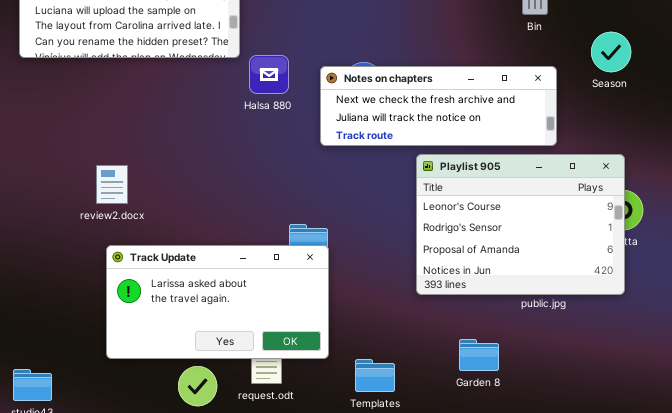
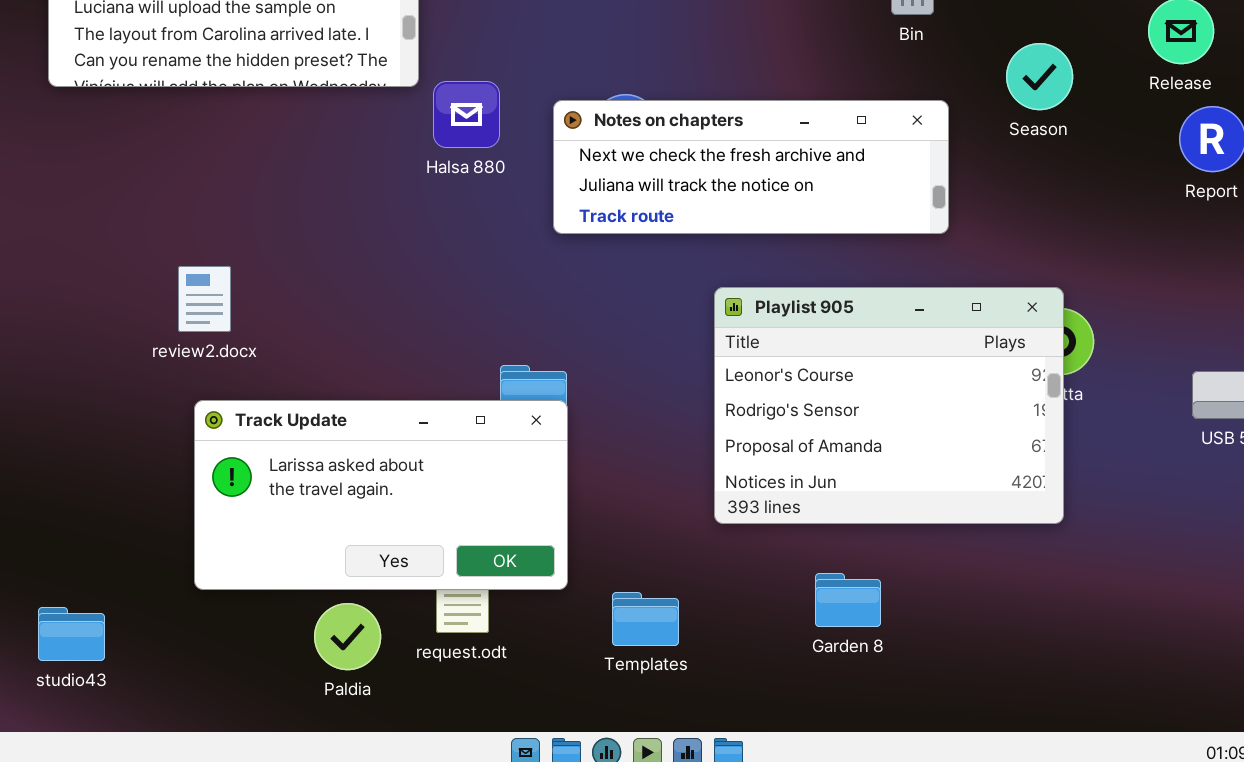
Playlist 905: [416,154,625,295] -> [714,287,1064,524], moved
Garden 8: [459,339,499,371] -> [815,573,881,627], moved

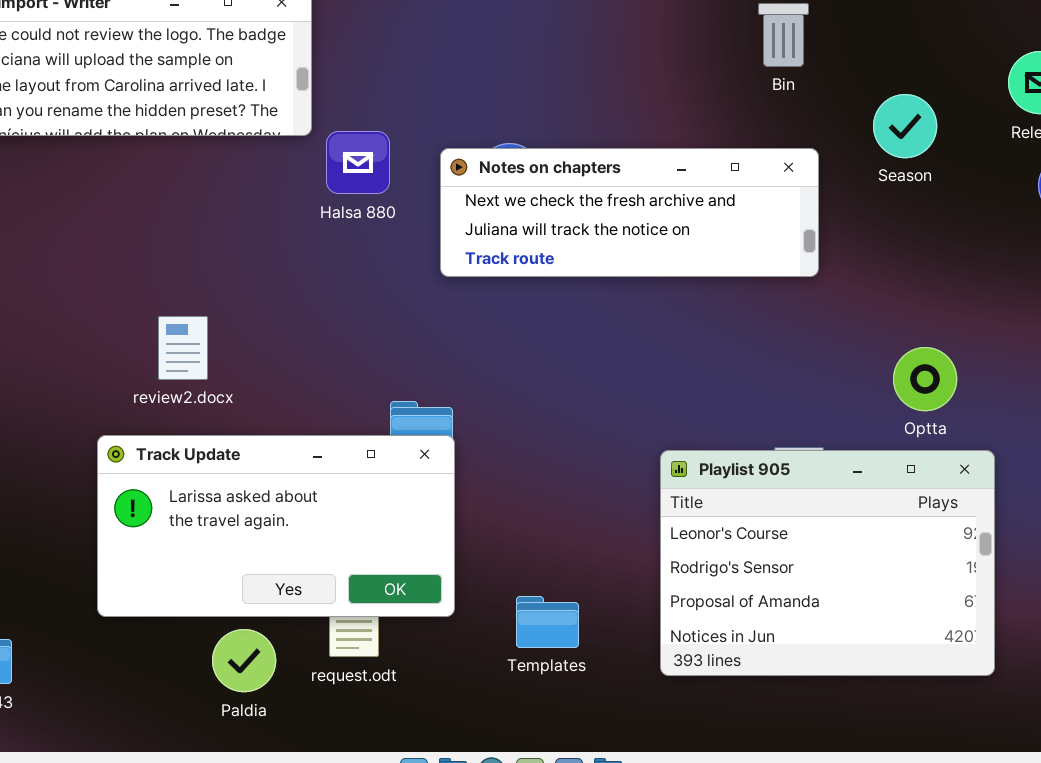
review2.docx: [178,266,231,332] -> [158,316,208,380], moved
Playlist 905: [714,287,1064,524] -> [660,450,995,676], moved
Templates: [612,592,679,646] -> [516,596,579,648], moved

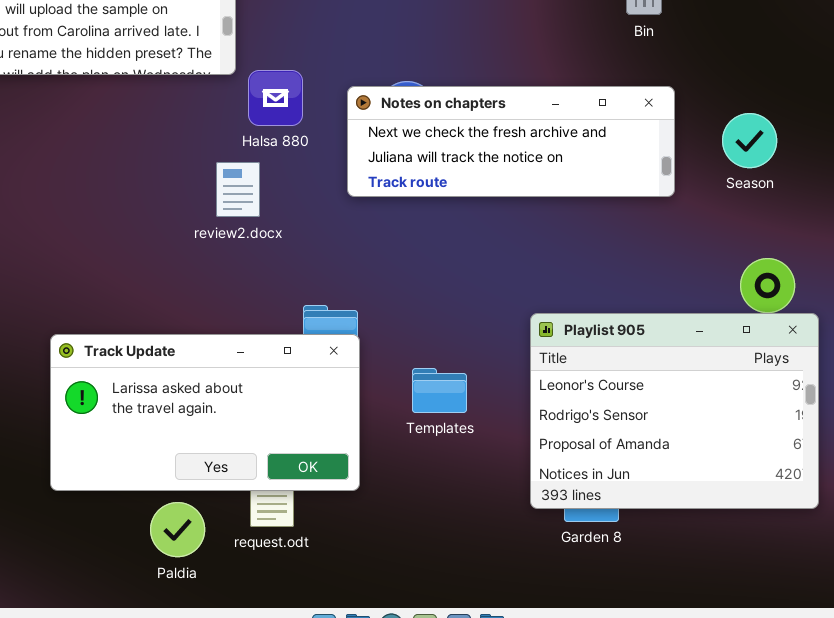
Season: [873,94,937,158] -> [722,113,777,168], moved
review2.docx: [158,316,208,380] -> [216,162,260,217], moved
Playlist 905: [660,450,995,676] -> [530,313,819,509], moved
Templates: [516,596,579,648] -> [412,368,467,413], moved

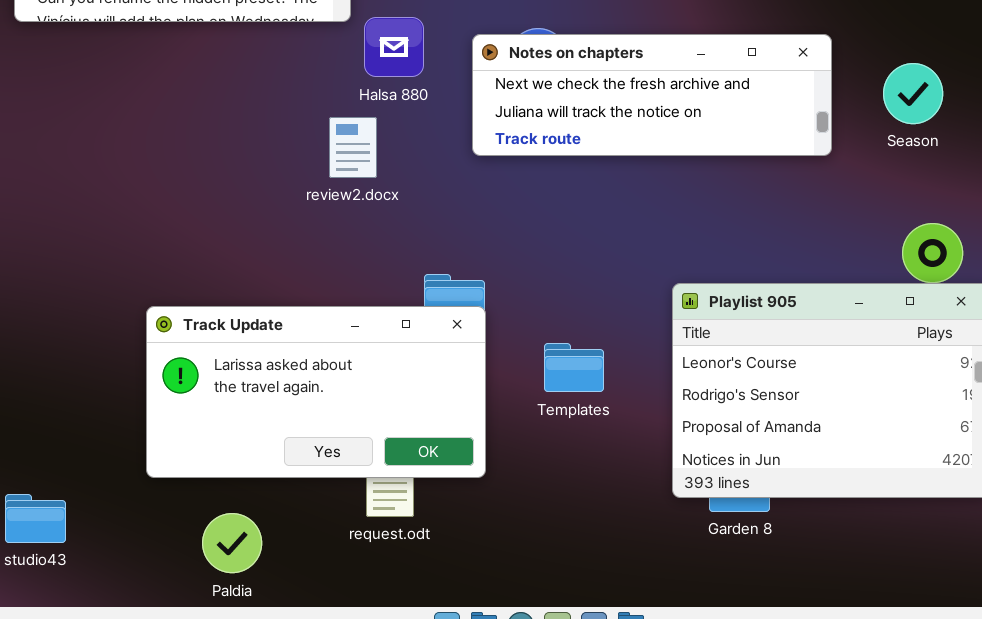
Paldia: [150,502,205,557] -> [202,513,262,573], moved

